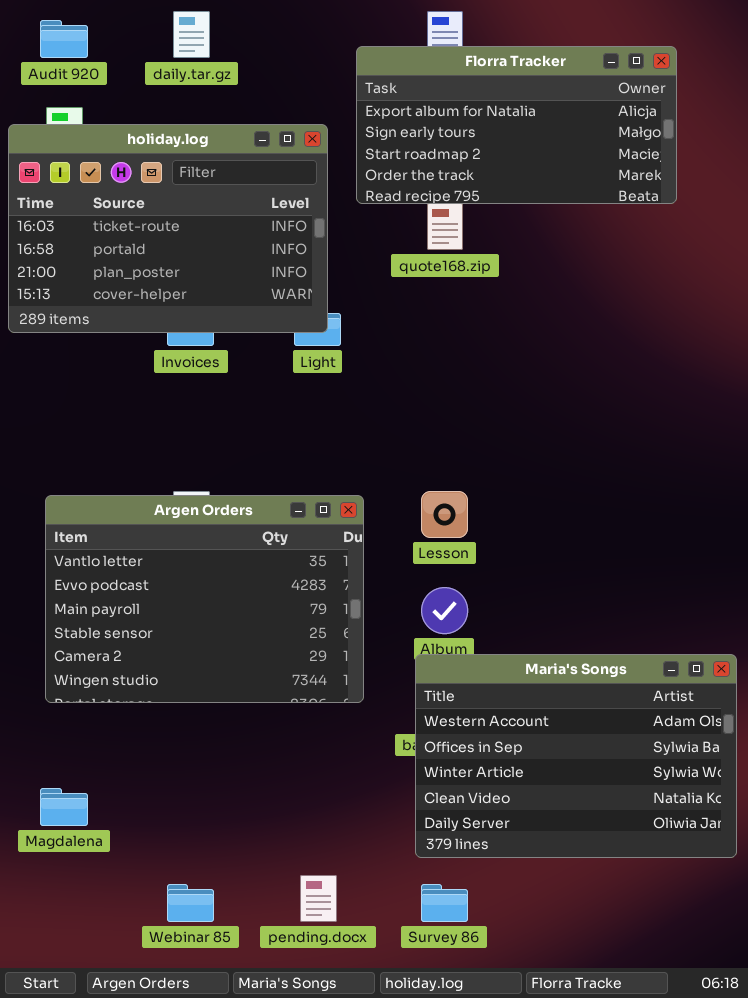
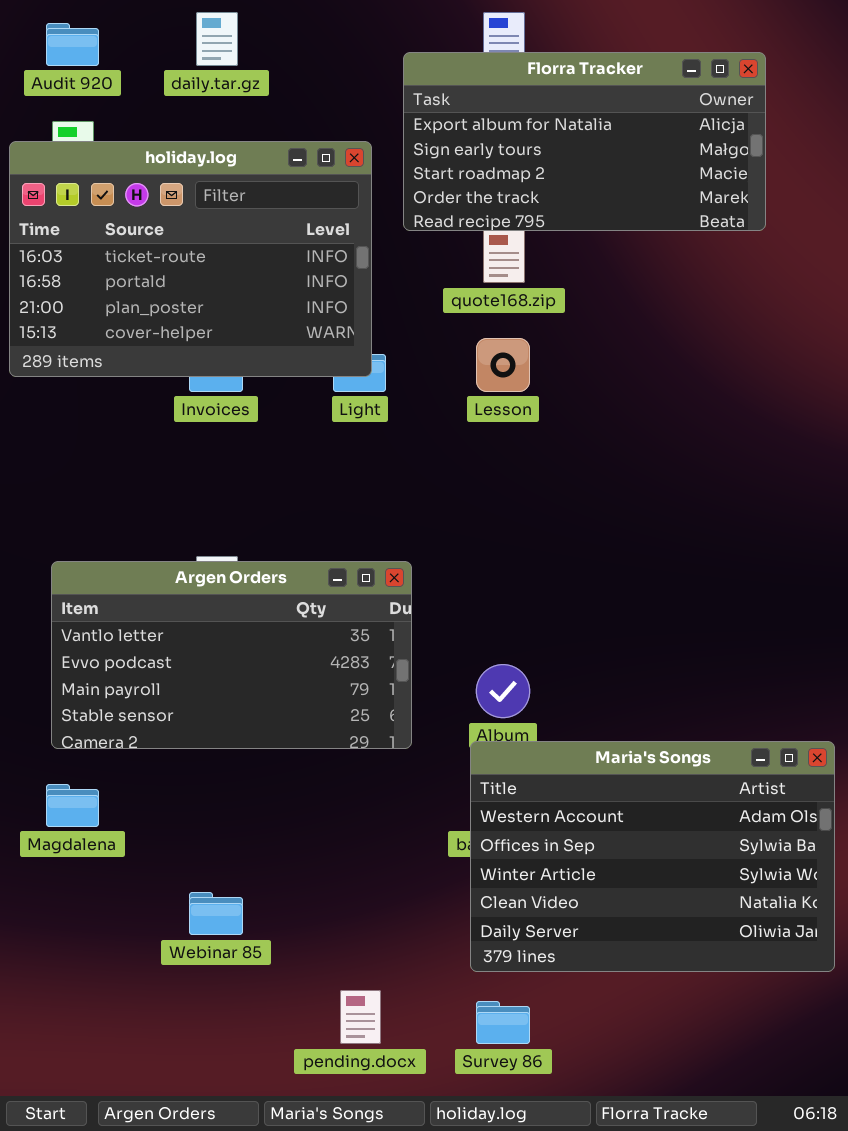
Lesson: [421,491,468,538] -> [476,338,530,392], moved
Argen Orders: [45,495,364,703] -> [51,561,412,749], resized
Magdalena: [40,788,88,826] -> [46,784,99,827], moved
Webinar 85: [167,884,214,922] -> [189,892,243,935], moved

